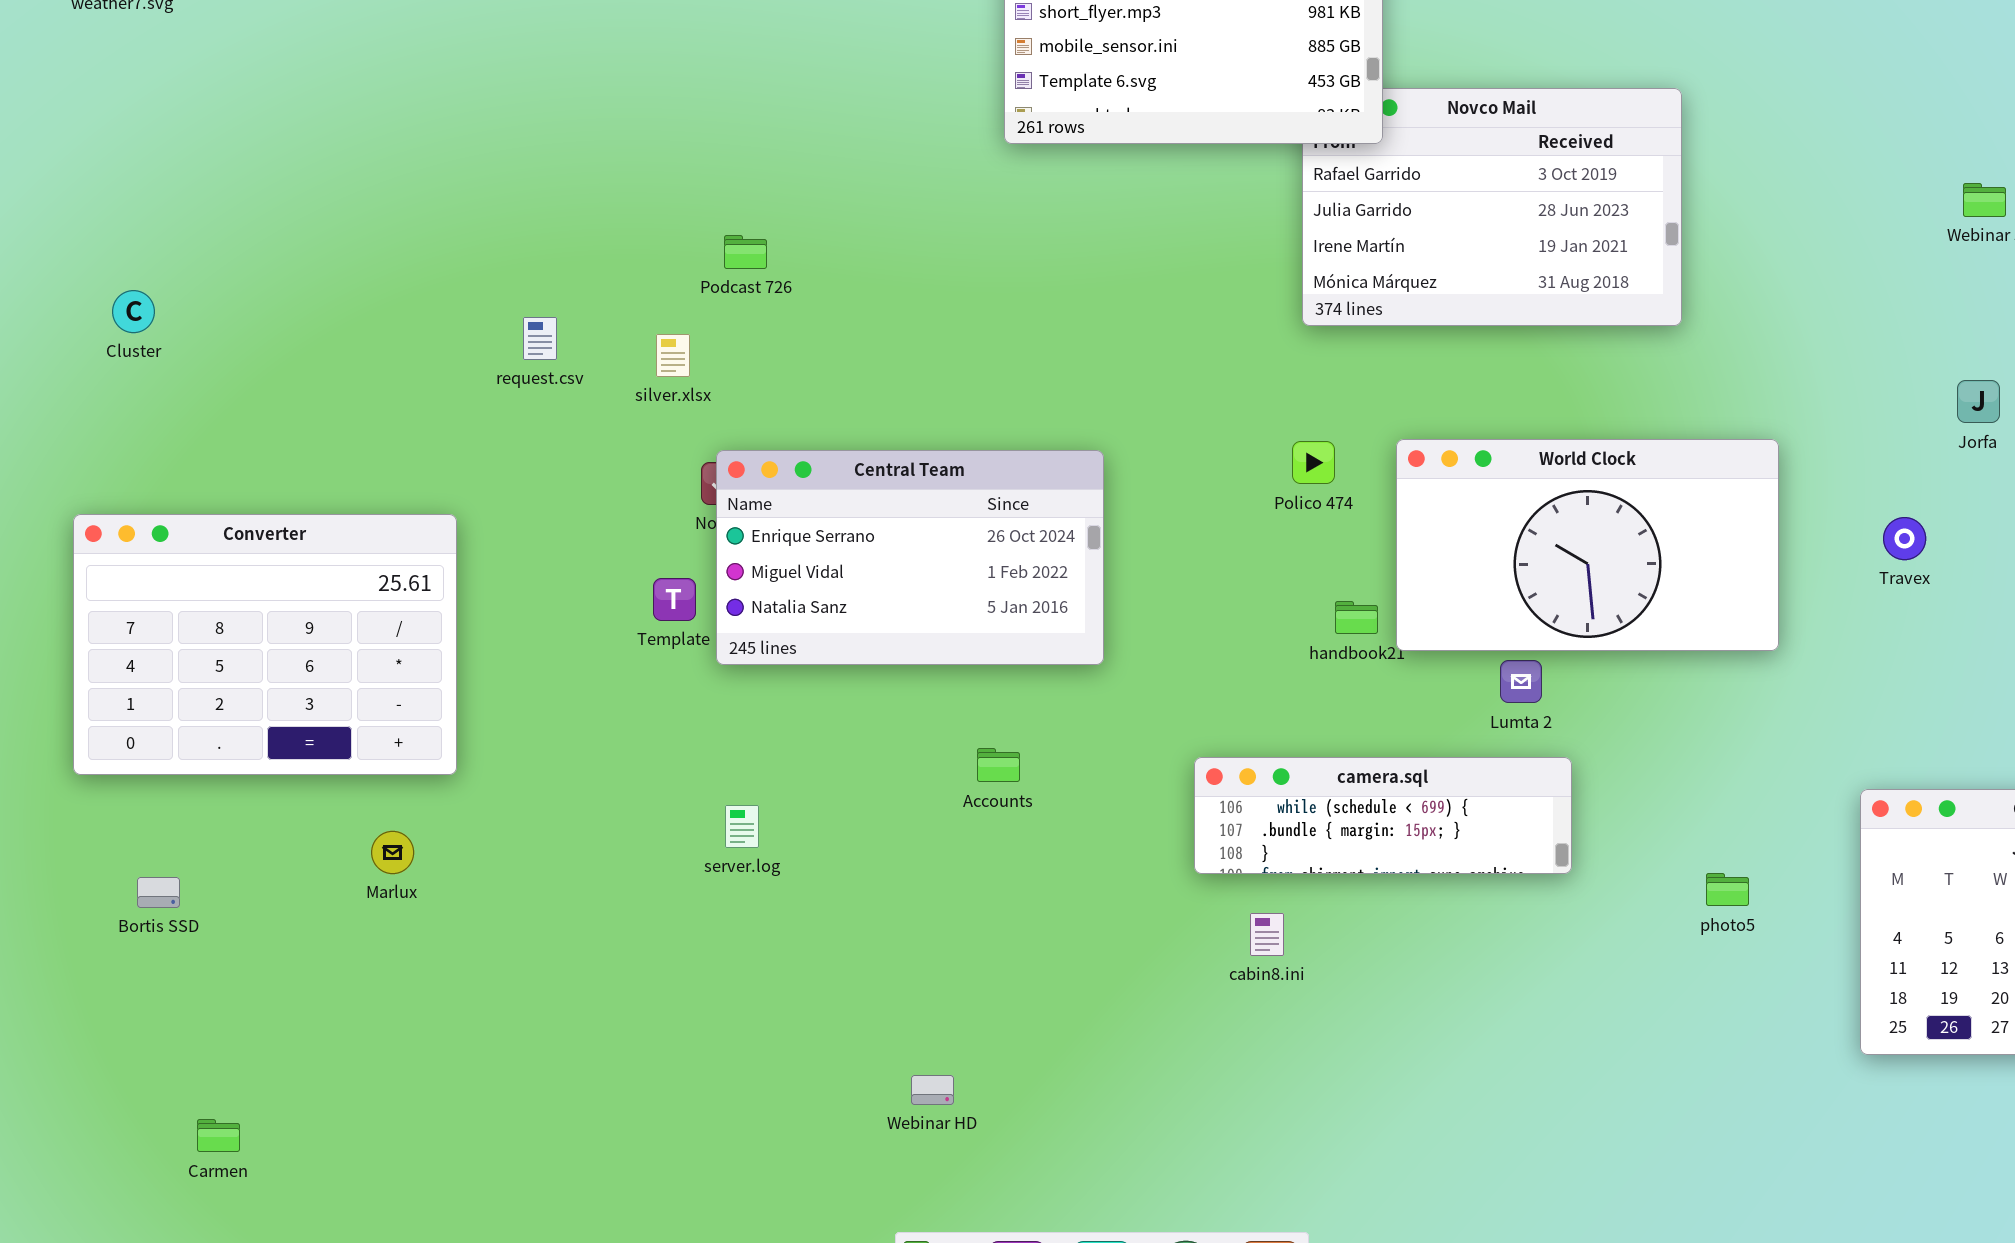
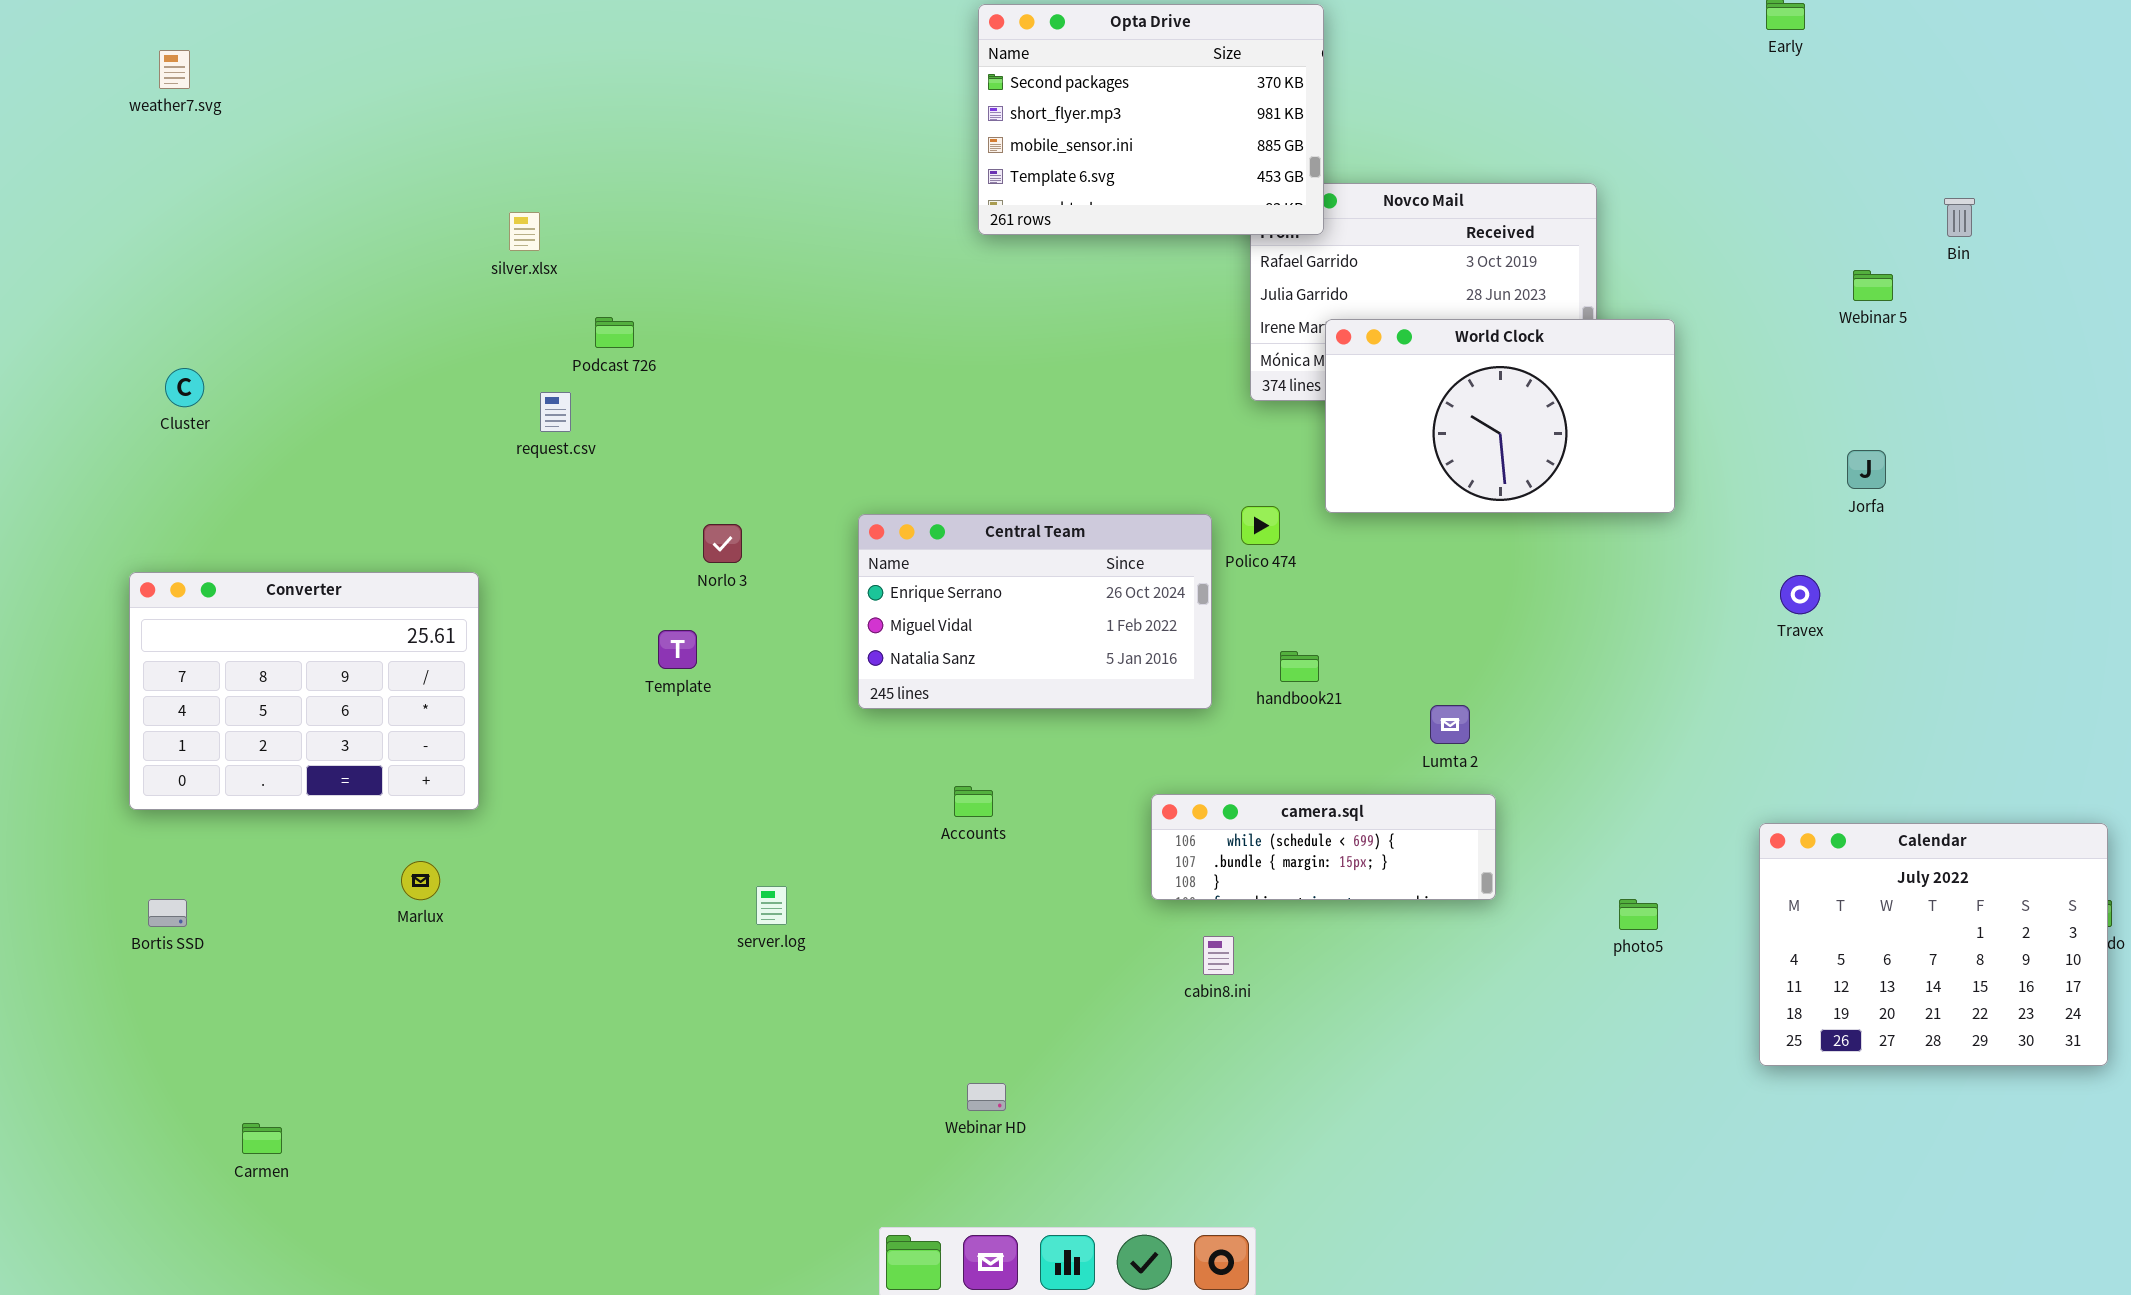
Podcast 726: [724,235,767,269] -> [595,317,634,348], moved
silver.xlsx: [656,334,690,377] -> [509,212,540,251], moved
World Clock: [1396,439,1779,651] -> [1325,319,1675,513], moved
Central Team: [716,450,1104,665] -> [858,514,1212,709], moved
server.log: [725,805,759,848] -> [756,886,787,925], moved
Bortis SSD: [137,877,180,908] -> [148,899,187,927], moved
Webinar HD: [911,1075,954,1105] -> [967,1083,1006,1111], moved

